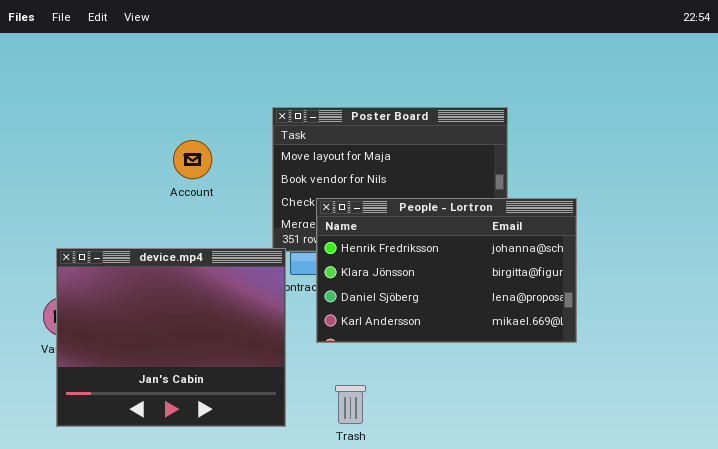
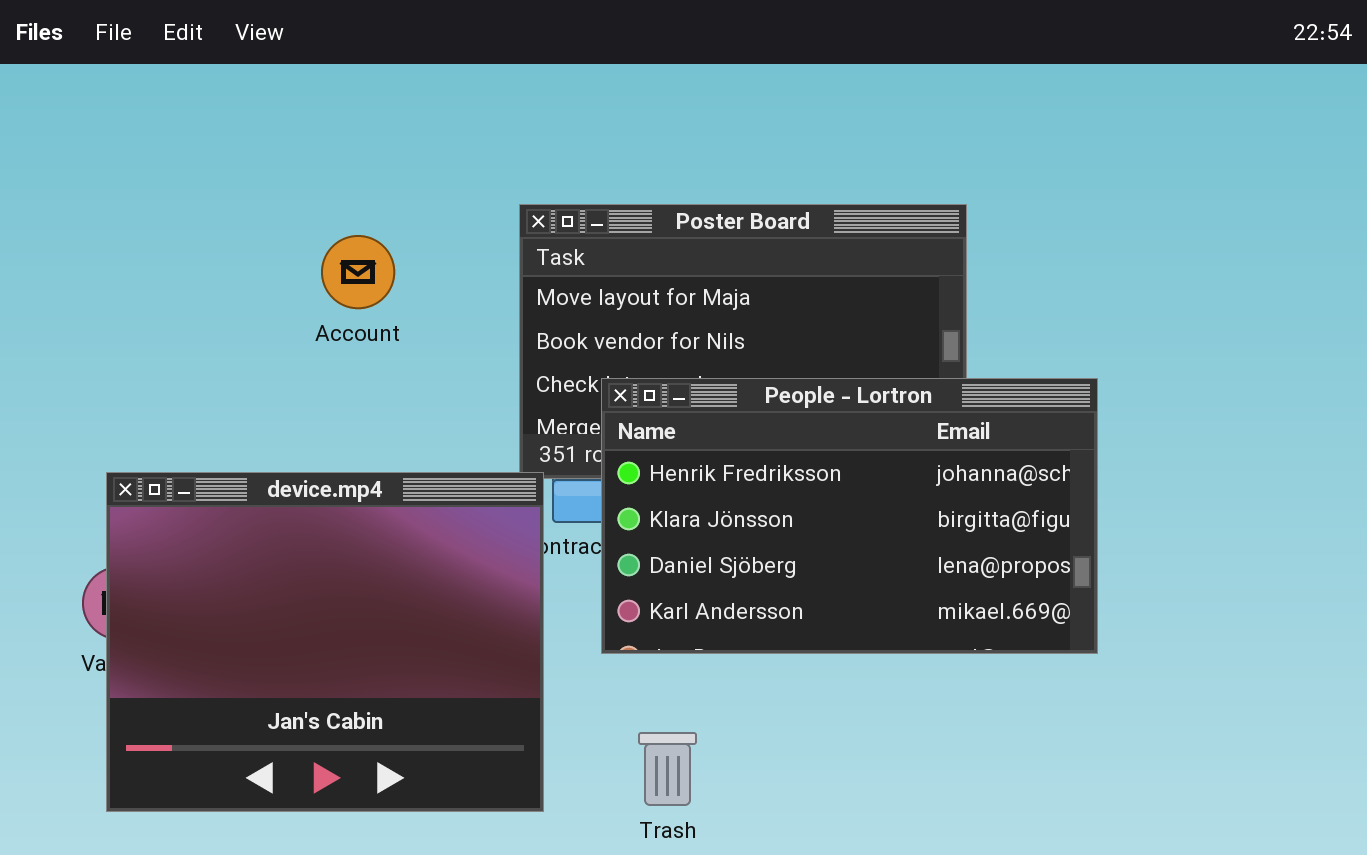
Account: [173,140,212,179] -> [321,235,395,309], moved

